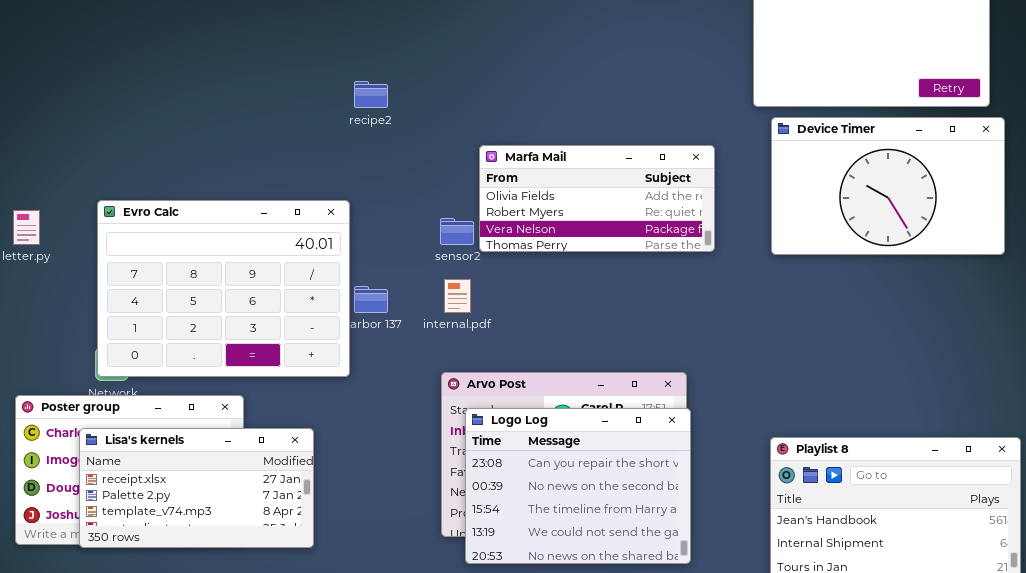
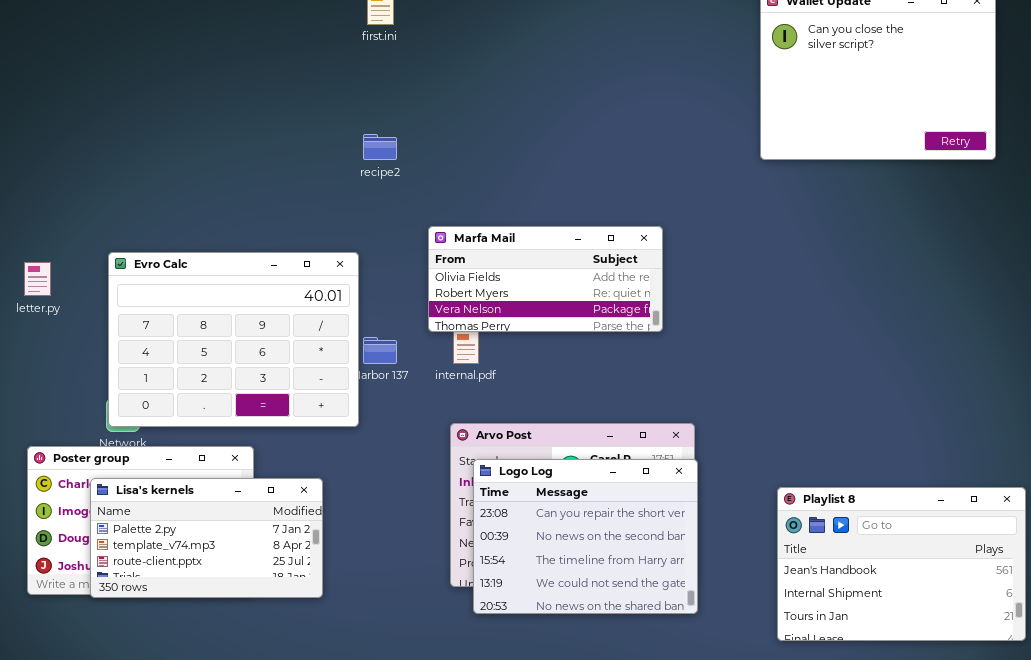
Device Timer: [771,117,1005,255] -> none, closed
Marfa Mail: [479,145,715,252] -> [428,226,663,332], moved
Lisa's kernels: [79,428,314,548] -> [90,478,323,598], scrolled down 1 row

